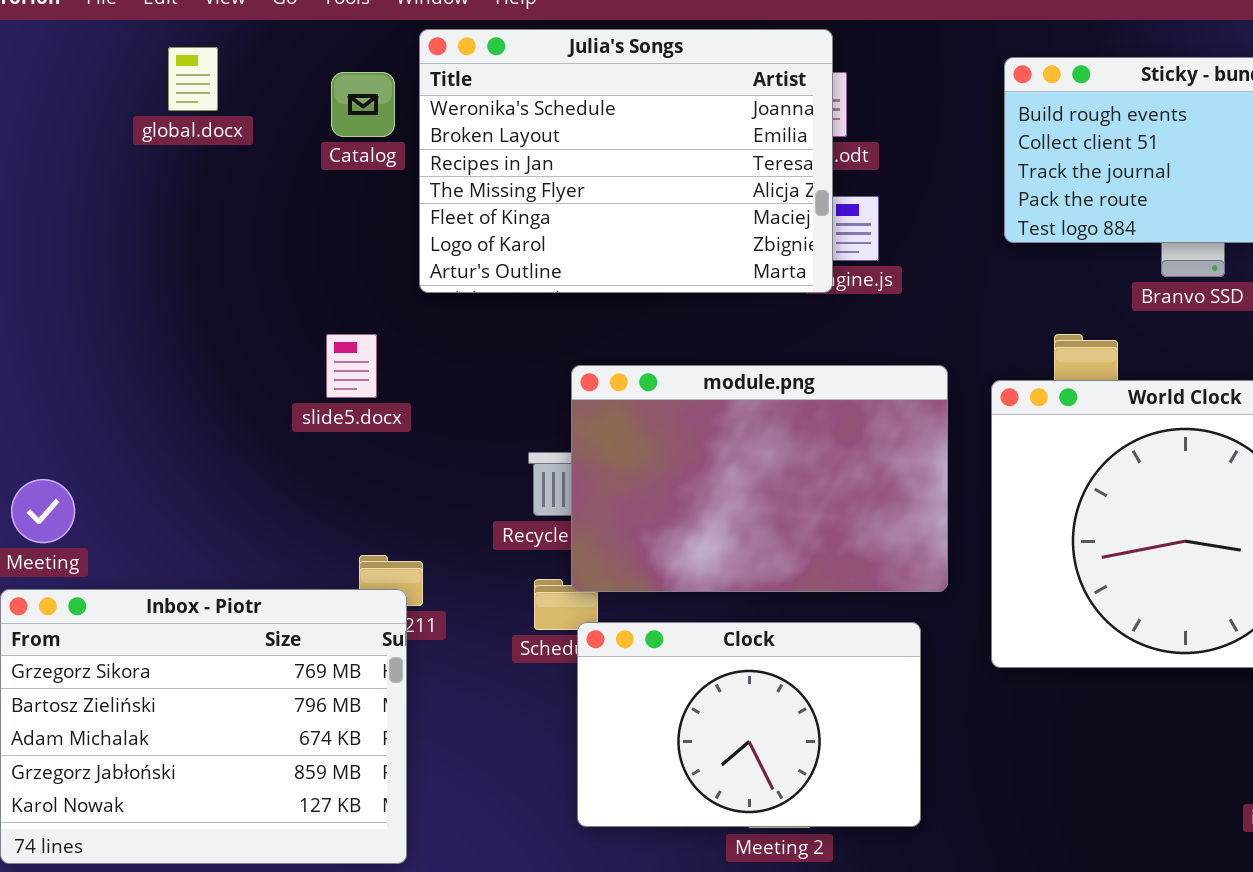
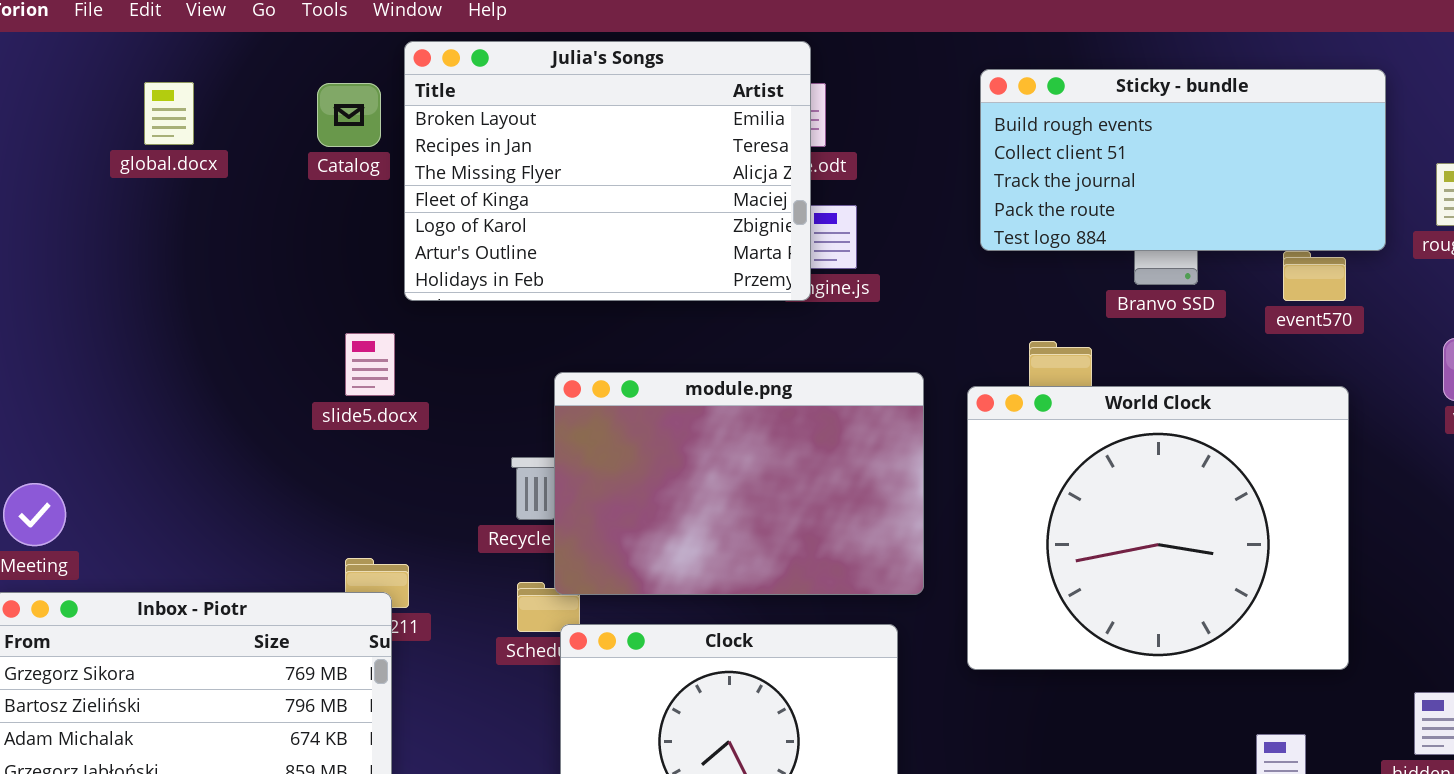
Julia's Songs: [419,29,833,293] -> [404,41,811,301], scrolled down 1 row
global.docx: [168,47,218,111] -> [144,82,194,145], moved
slide5.docx: [326,334,377,398] -> [345,333,395,396], moved

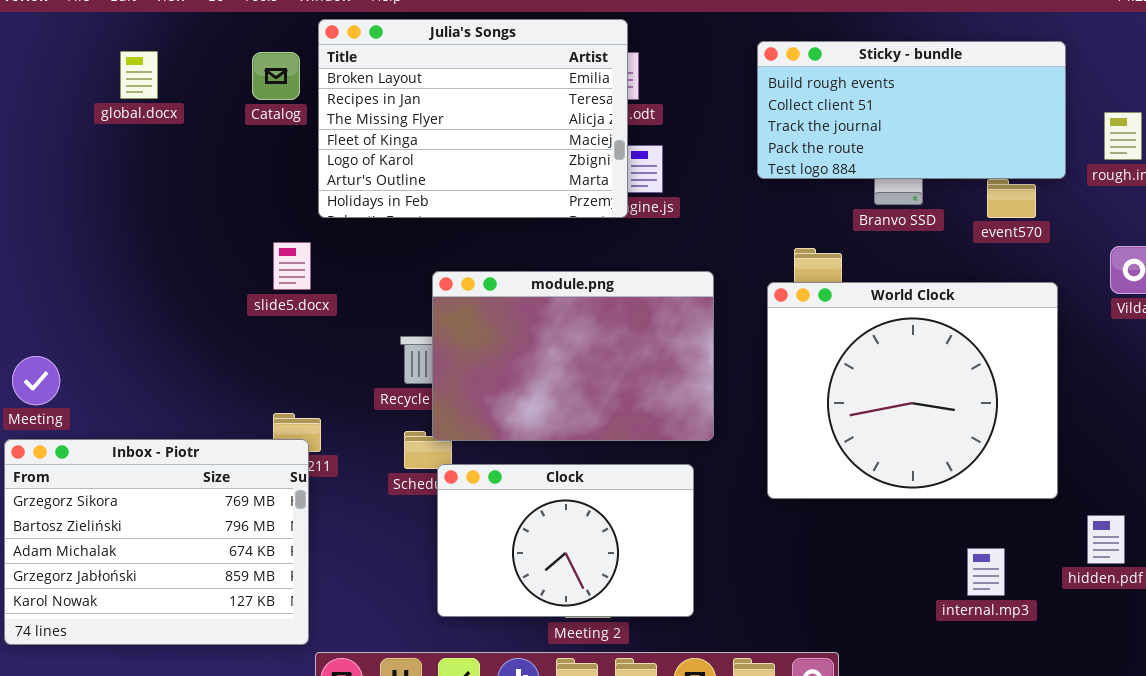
World Clock: [967,386,1349,670] -> [767,282,1058,499], moved

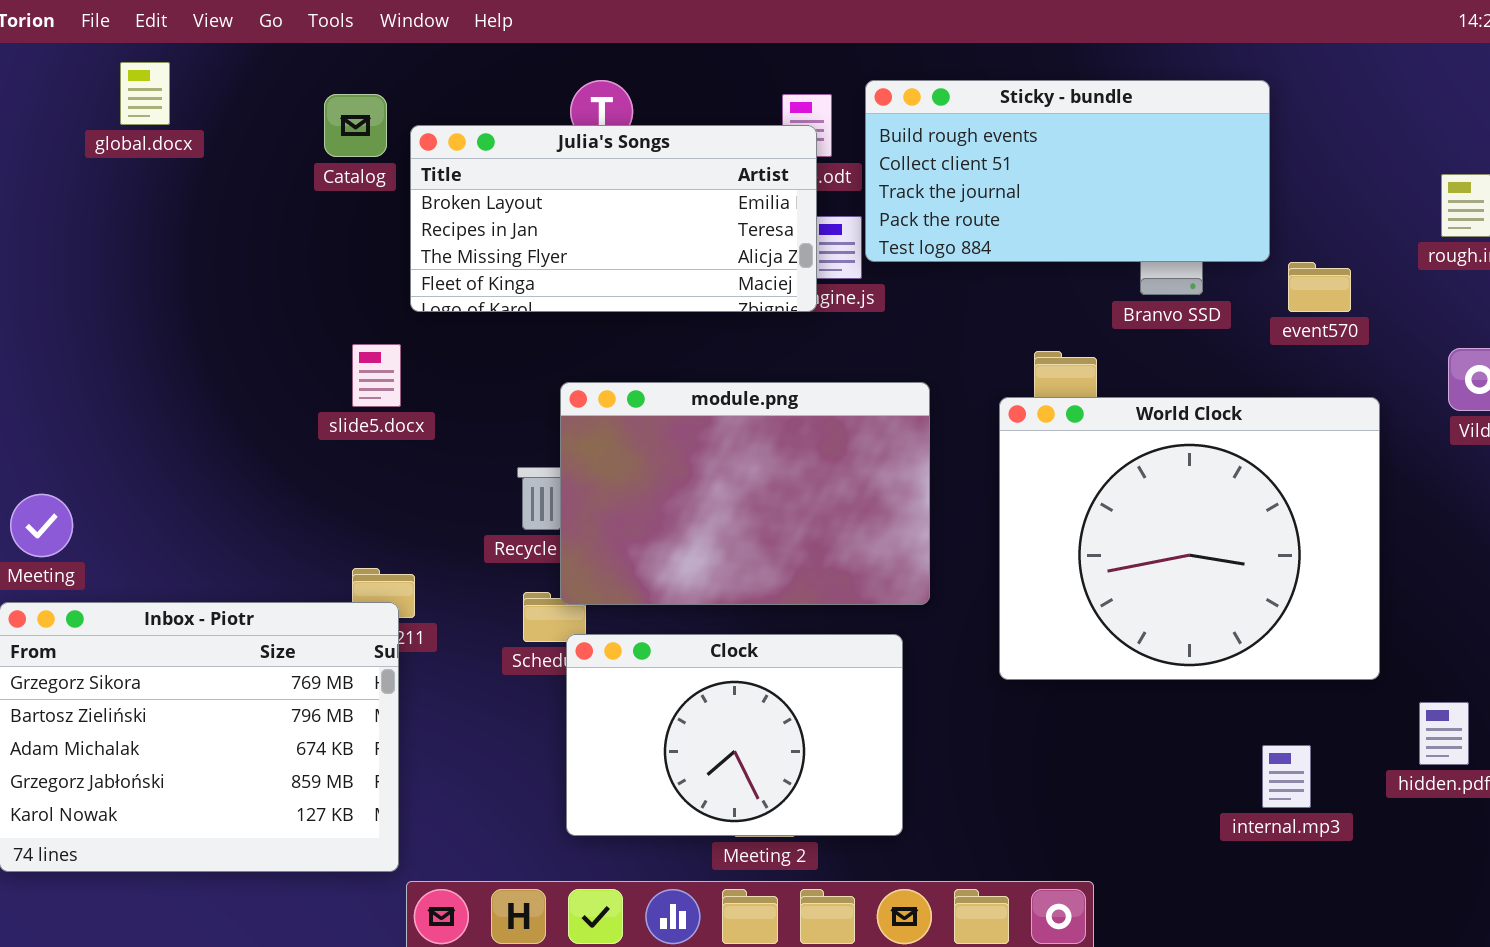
Julia's Songs: [318,19,628,218] -> [410,125,817,312], resized
Sticky - bundle: [757,41,1066,179] -> [865,80,1270,262], moved
global.docx: [120,51,158,99] -> [120,62,170,125], moved

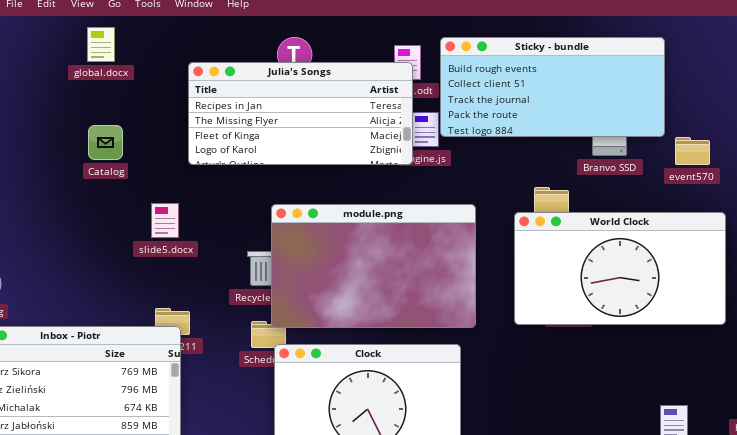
global.docx: [120,62,170,125] -> [87,27,115,62], moved
Catalog: [324,94,387,157] -> [88,125,123,160], moved
Julia's Songs: [410,125,817,312] -> [188,62,413,165], scrolled down 1 row
slide5.docx: [352,344,401,407] -> [151,203,179,238], moved
World Clock: [999,397,1380,680] -> [514,212,726,325], resized

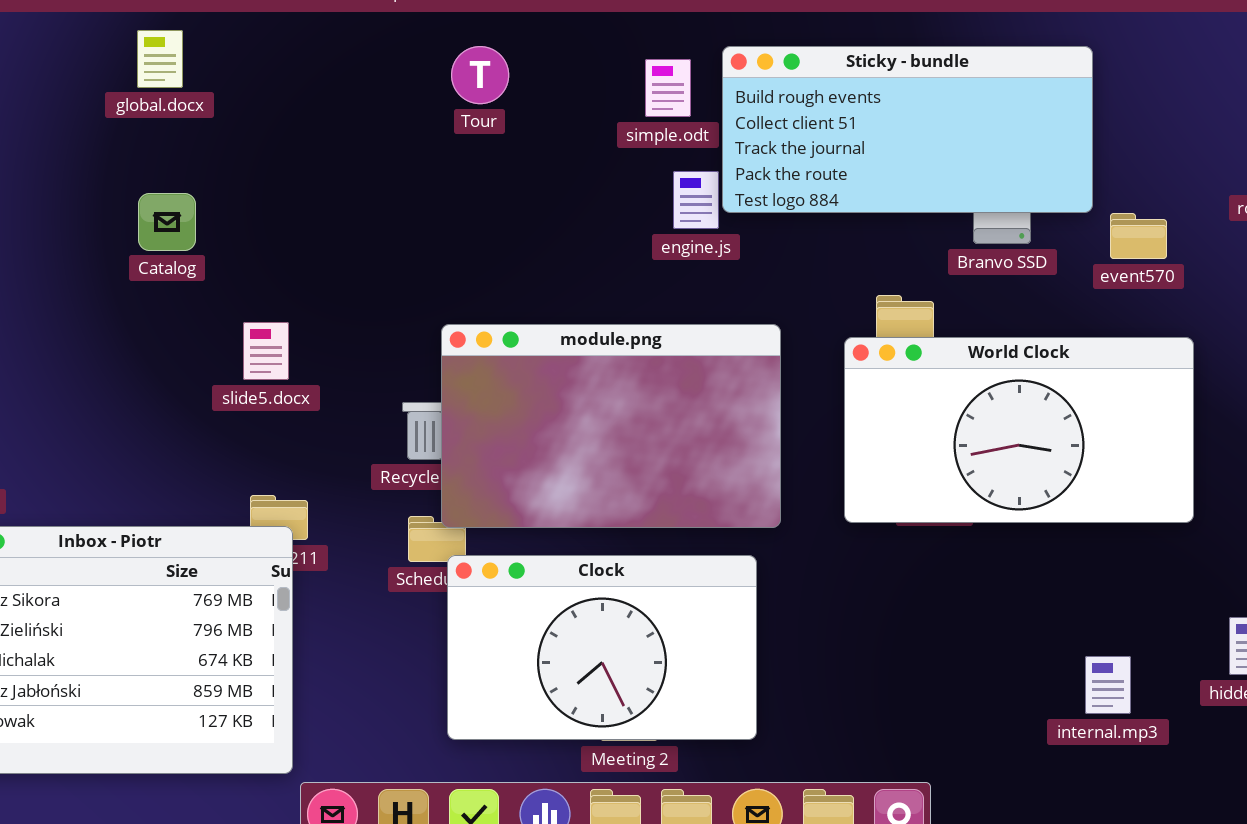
Julia's Songs: [188,62,413,165] -> none, closed

